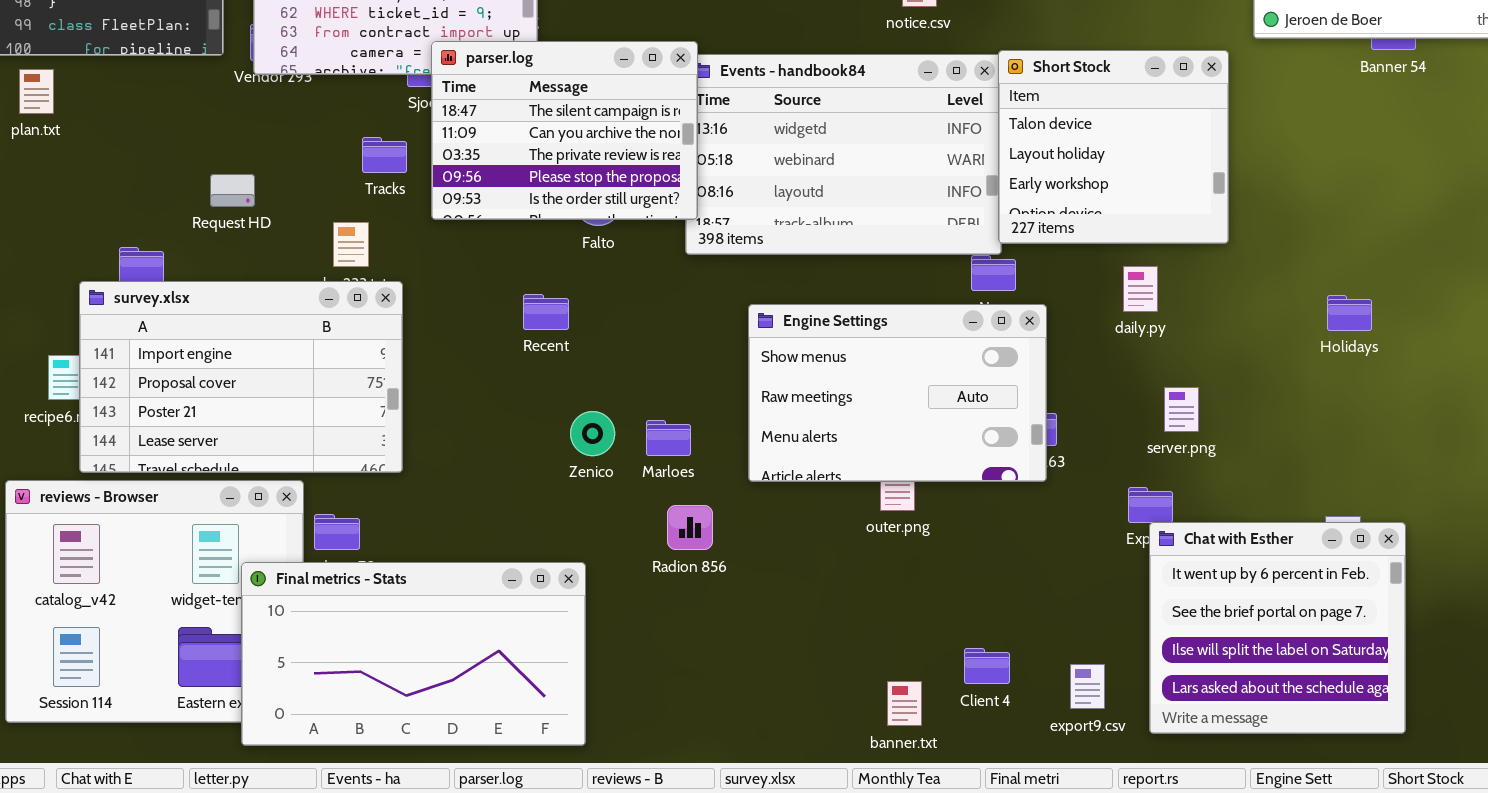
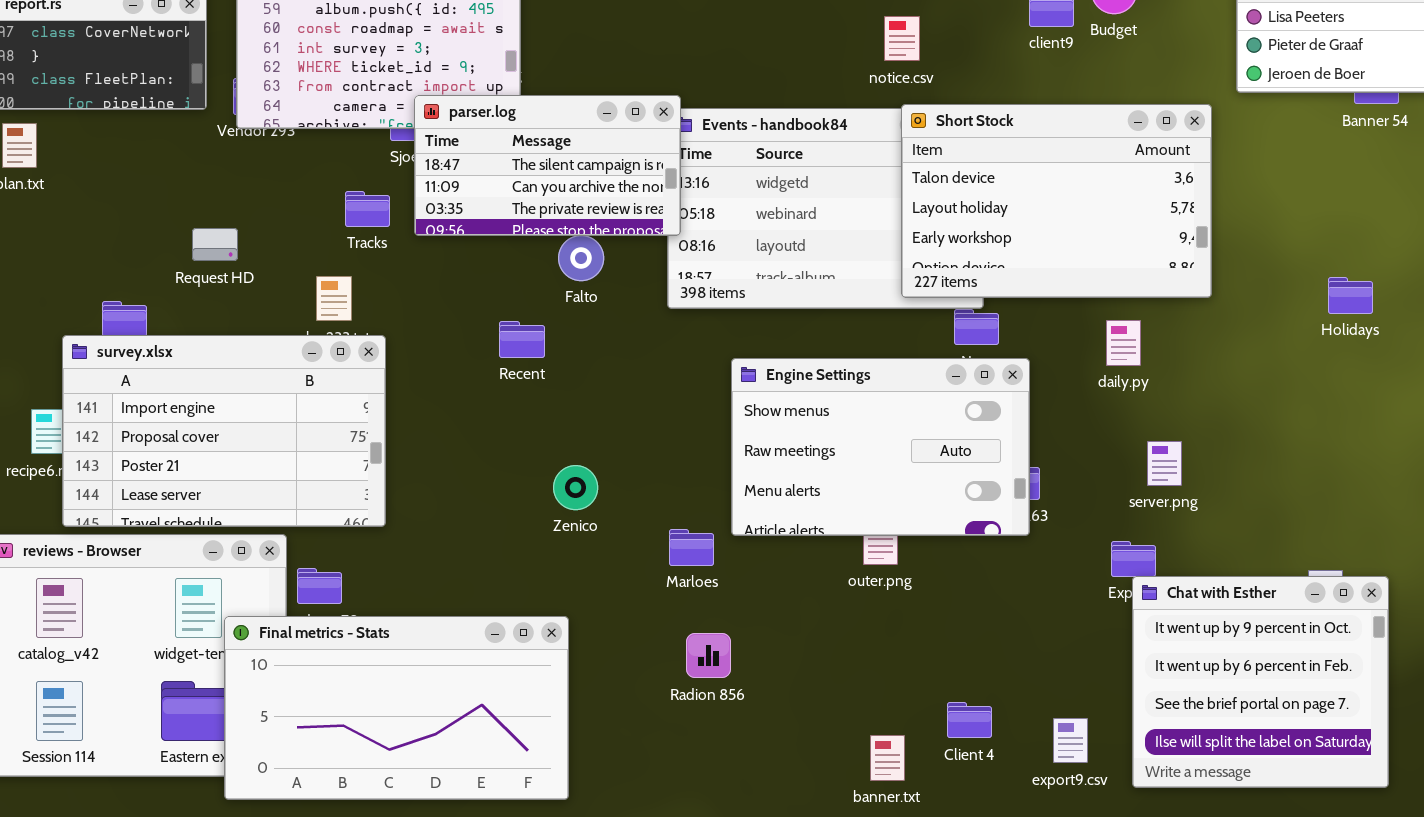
parser.log: [431,41,698,220] -> [414,95,681,236], resized
Short Stock: [998,50,1229,244] -> [901,104,1212,298], resized
Recent: [523,294,569,330] -> [499,321,545,358], moved
Holidays: [1327,295,1372,331] -> [1328,277,1373,314], moved
Marloes: [646,420,691,456] -> [669,529,714,566], moved
Radion 856: [667,505,713,550] -> [686,633,731,678], moved
Chat with Esther: [1149,522,1406,734] -> [1132,576,1389,788], scrolled up 1 row

